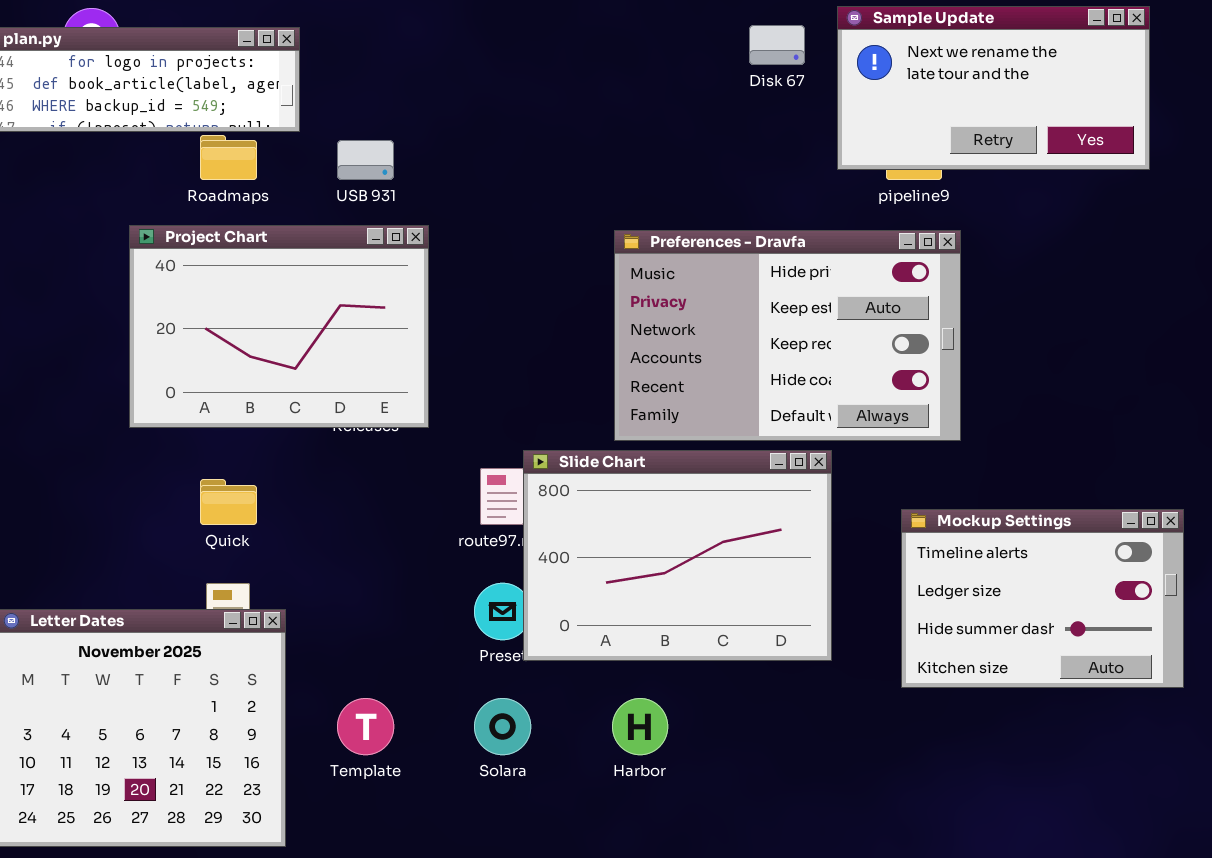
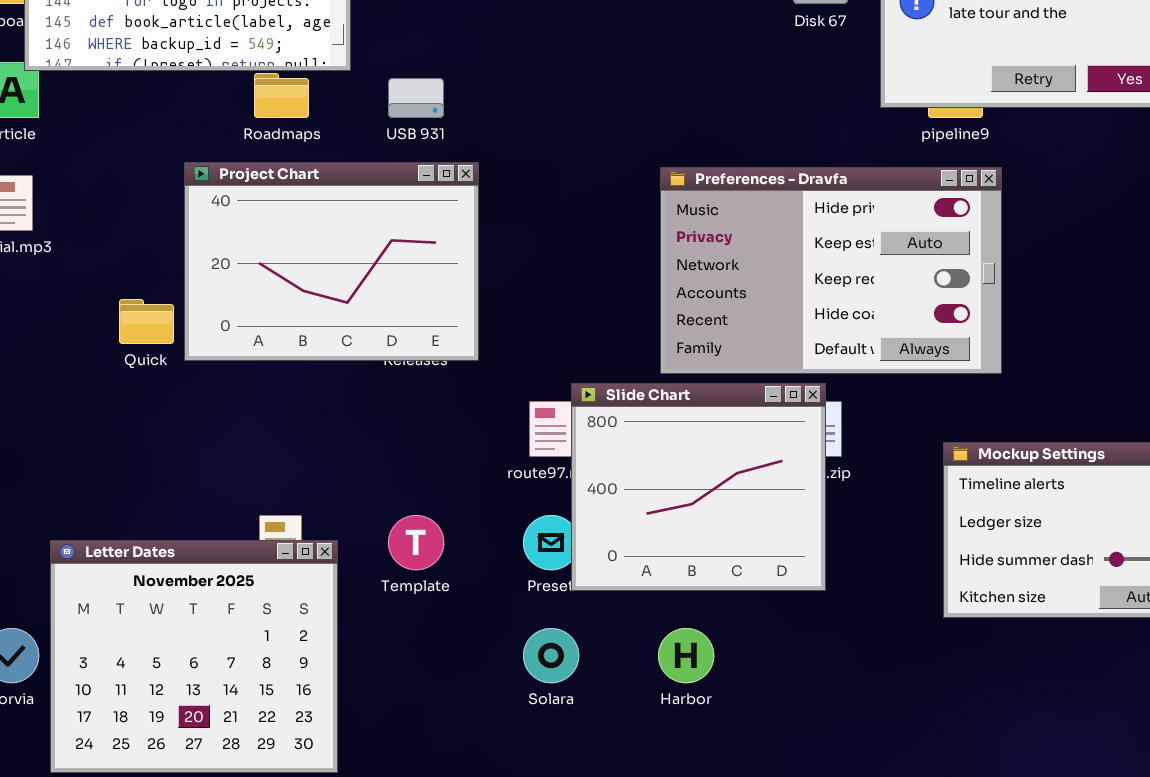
Slide Chart: [523,450,832,661] -> [571,383,826,591], resized
Quick: [200,479,257,525] -> [119,299,174,344], moved
Template: [337,698,394,755] -> [388,515,444,570], moved

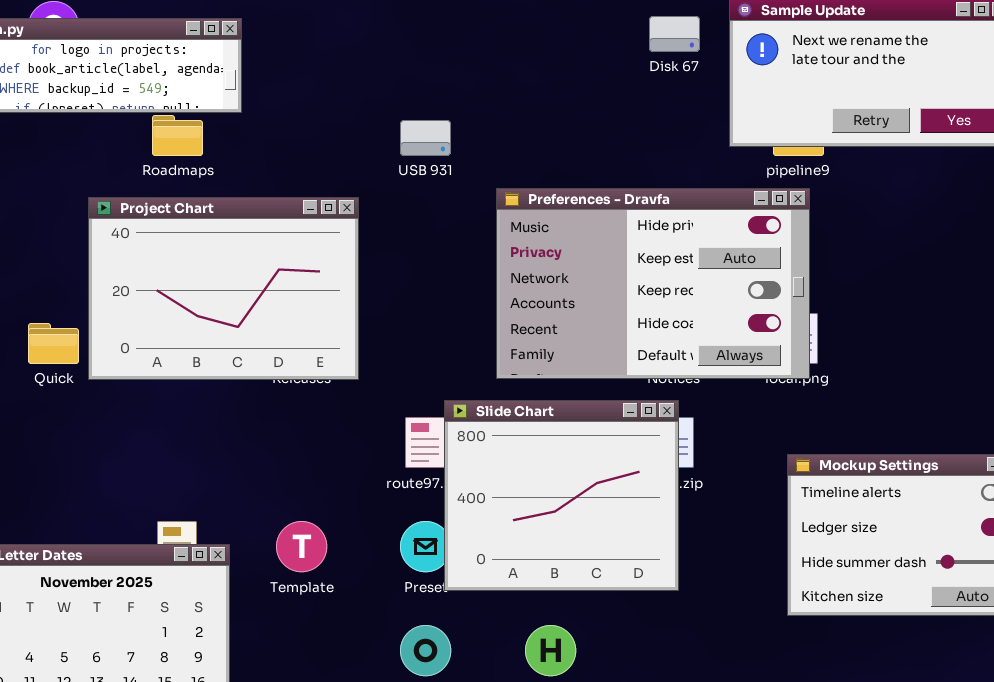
USB 931: [388,78,444,118] -> [400,120,451,156], moved
Preferences - Dravfa: [660,167,1002,374] -> [496,188,810,379], moved

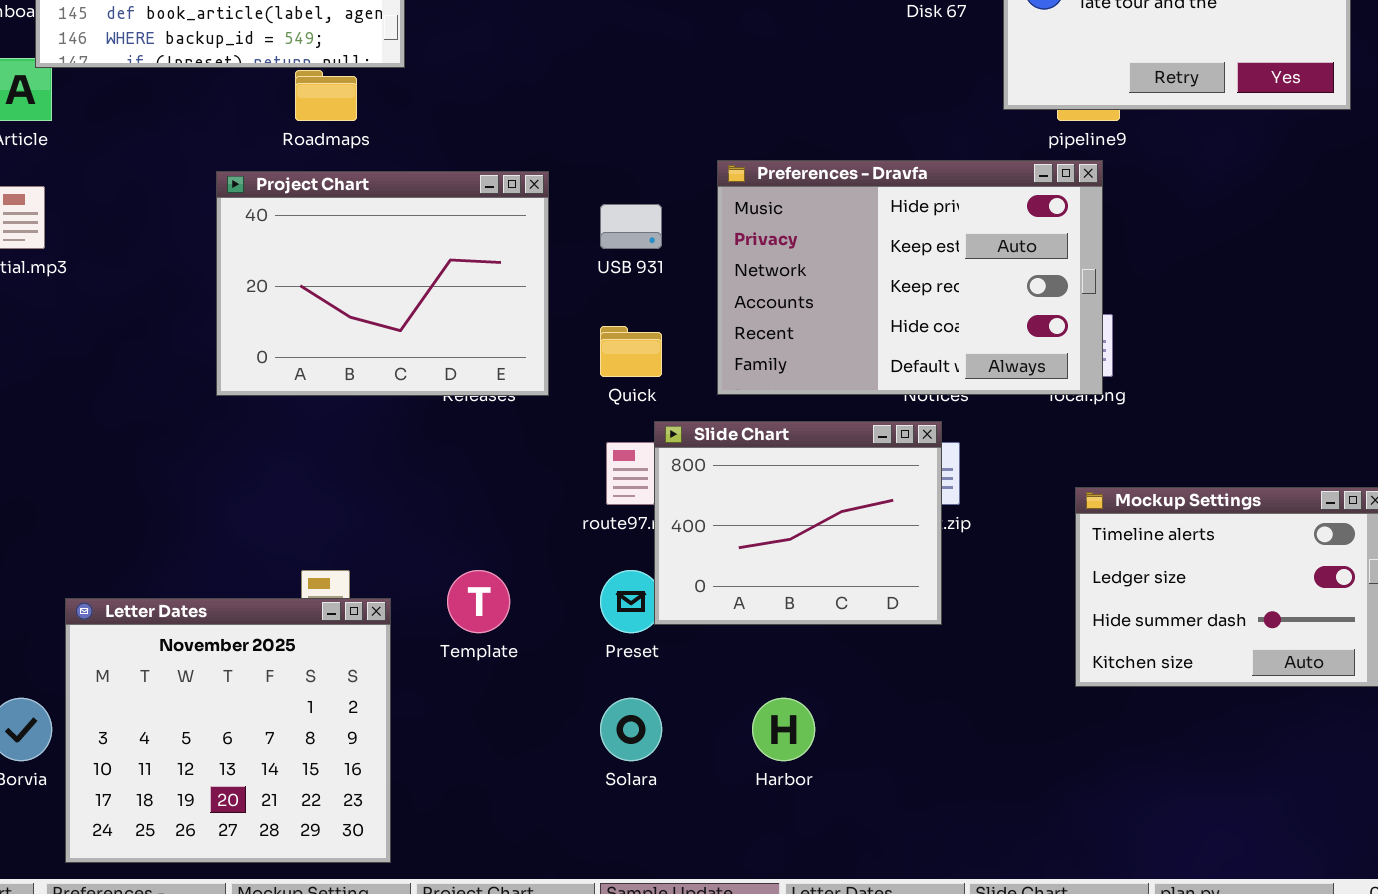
USB 931: [400,120,451,156] -> [600,204,662,249], moved
Quick: [28,323,79,364] -> [600,326,662,377], moved
Slide Chart: [444,400,679,591] -> [654,421,942,625], resized

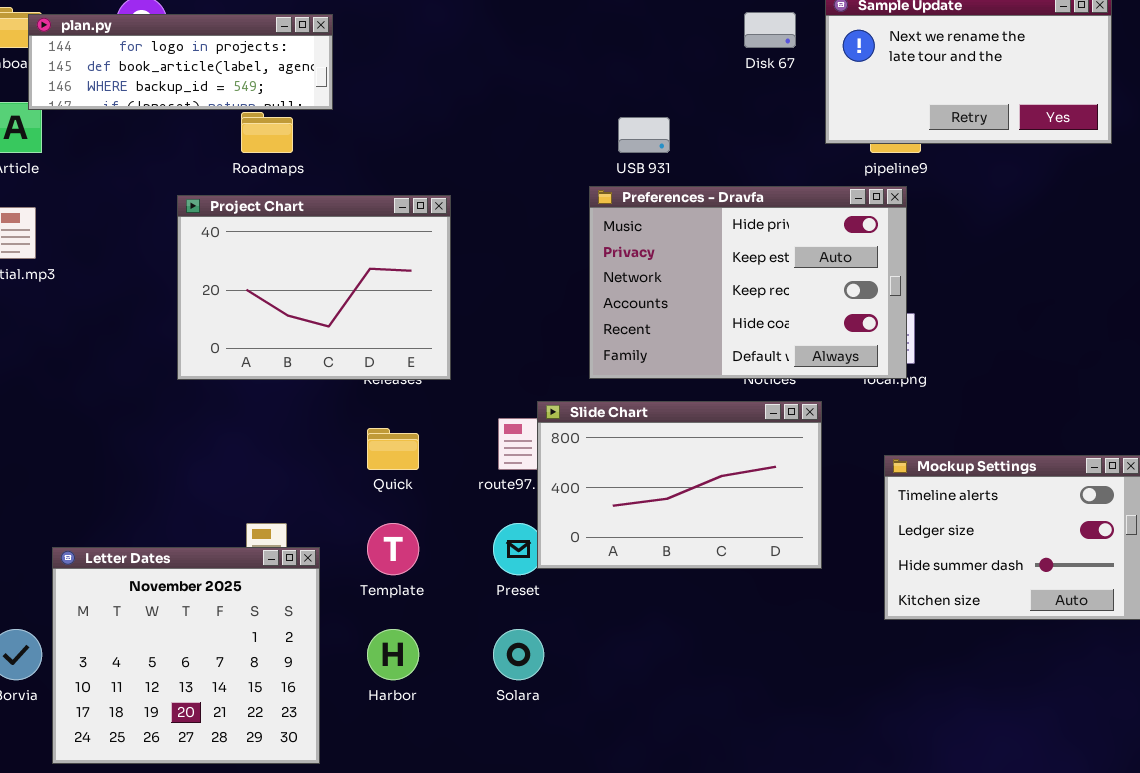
USB 931: [600,204,662,249] -> [618,117,670,153], moved
Quick: [600,326,662,377] -> [367,428,419,470], moved
Slide Chart: [654,421,942,625] -> [537,401,822,569], resized
Harbor: [752,698,815,761] -> [367,629,419,680], moved

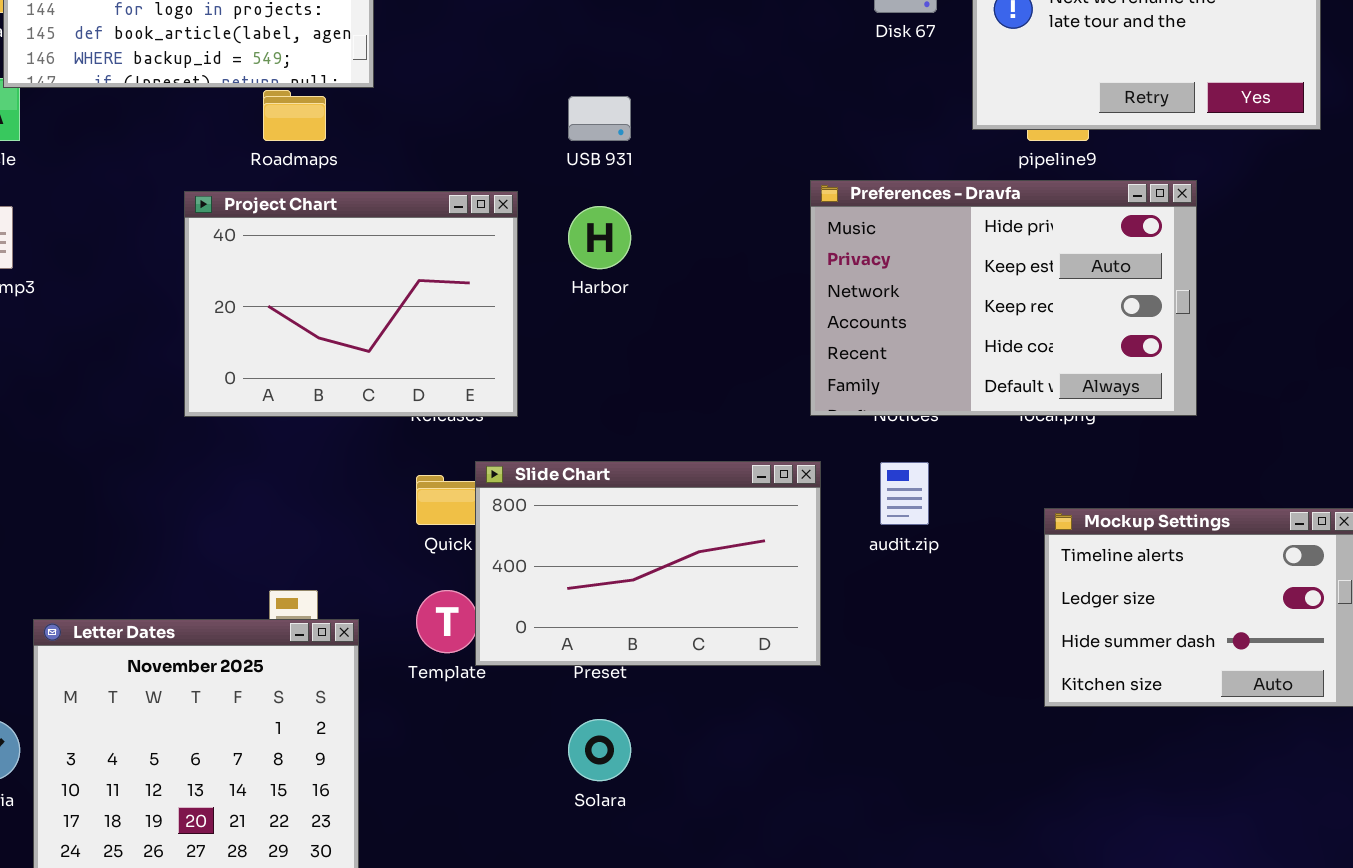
USB 931: [618,117,670,153] -> [568,96,631,141], moved
Preferences - Dravfa: [589,186,907,379] -> [810,180,1197,416], moved
Slide Chart: [537,401,822,569] -> [475,461,821,666], moved
Harbor: [367,629,419,680] -> [568,206,631,269], moved

